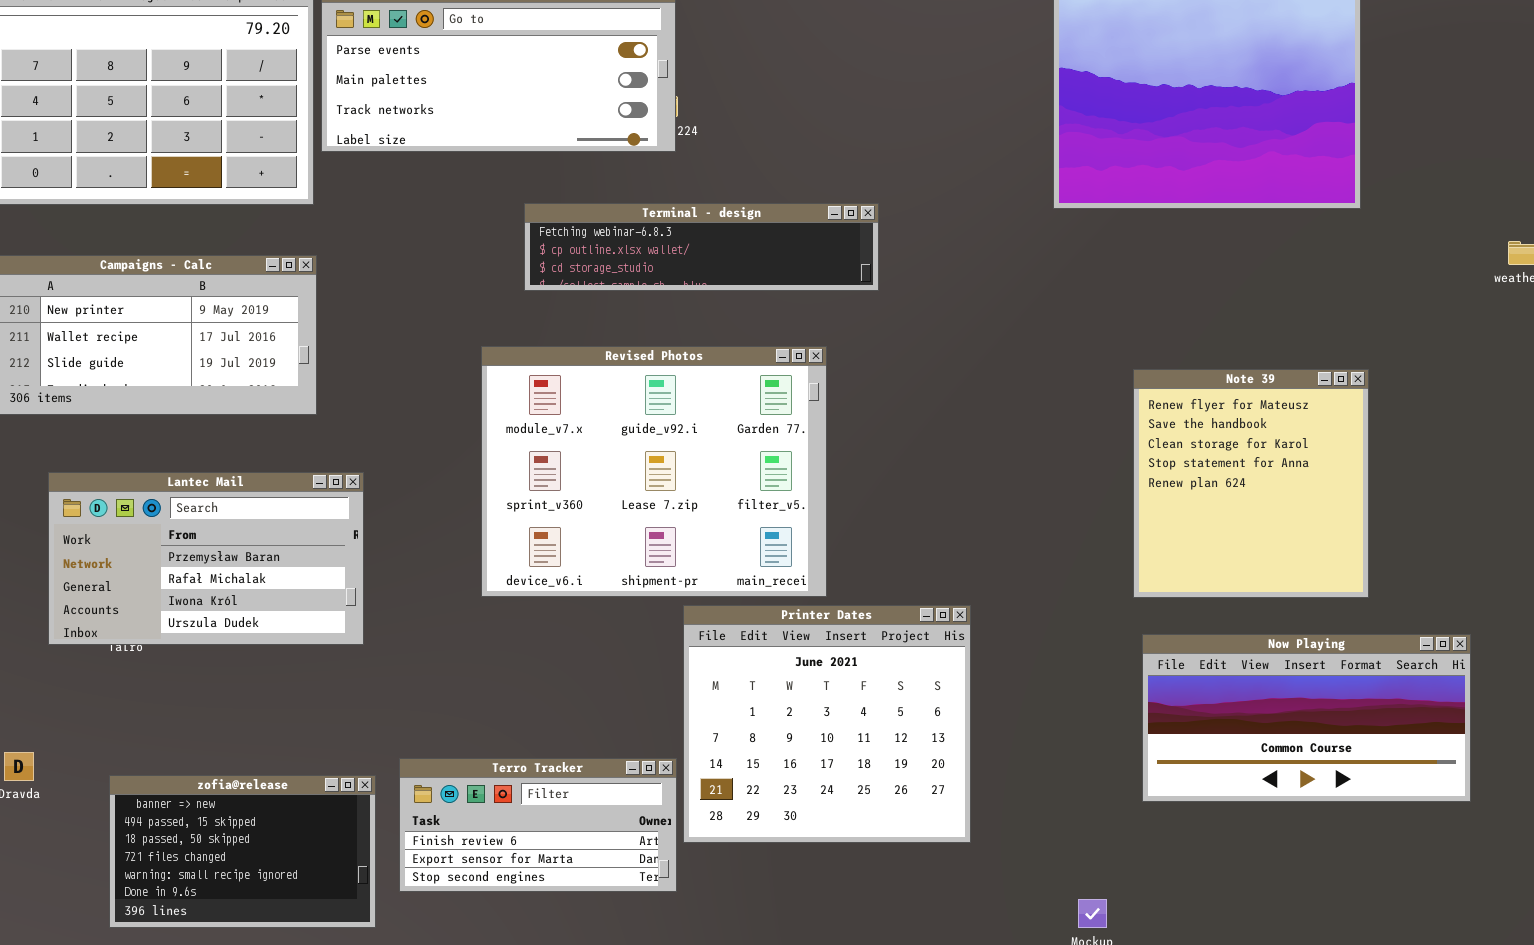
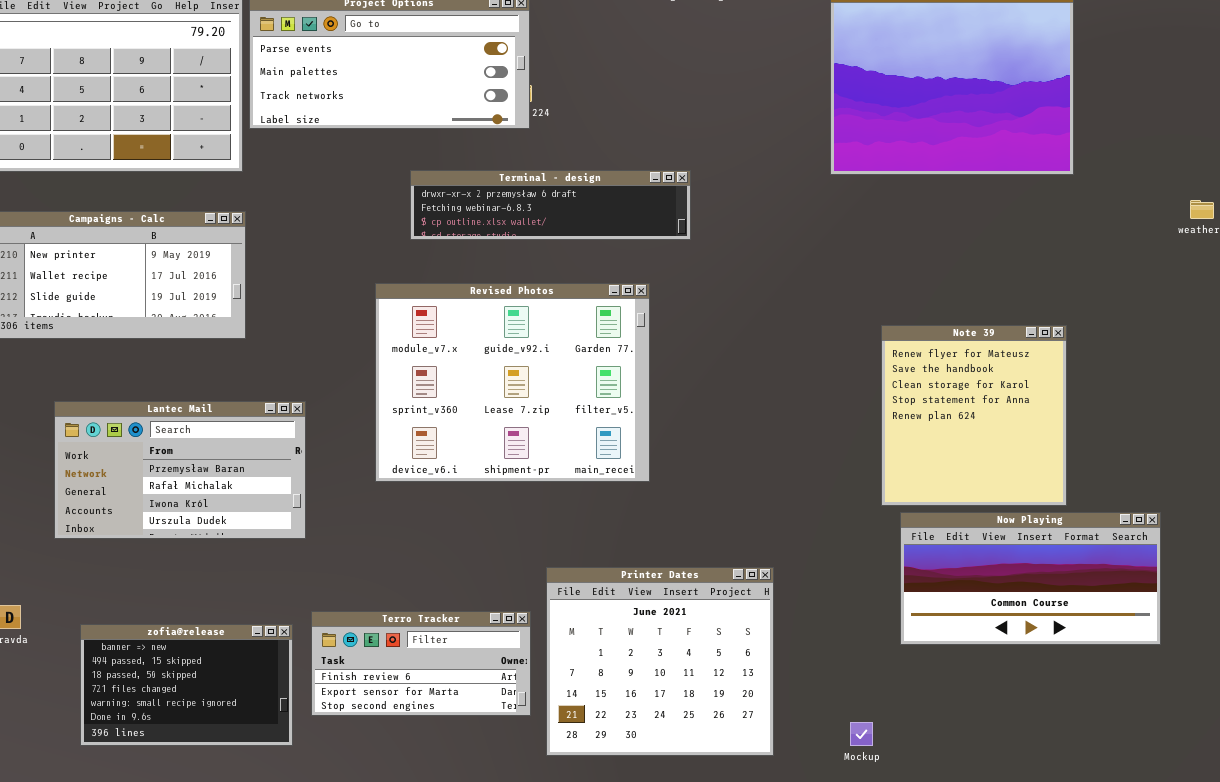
Terminal - design: [524,203,879,291] -> [410,170,691,240], scrolled up 1 row
Note 39: [1133,369,1369,598] -> [881,325,1067,506], moved
Lantec Mail: [48,472,364,645] -> [54,401,306,539], moved
Printer Dates: [683,605,971,843] -> [546,567,774,756], moved

